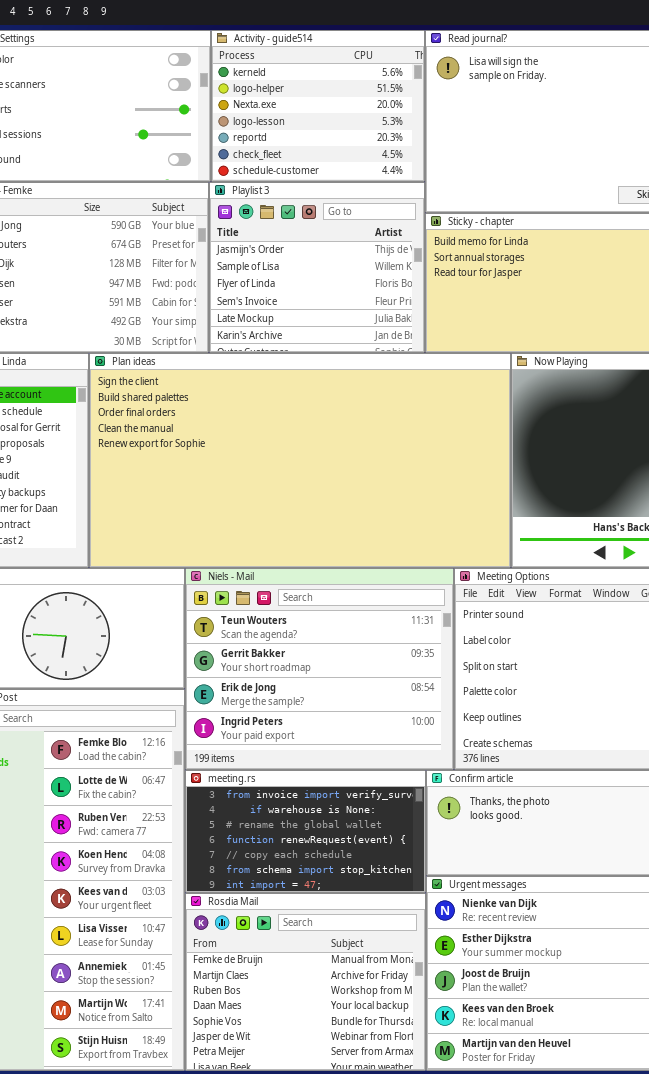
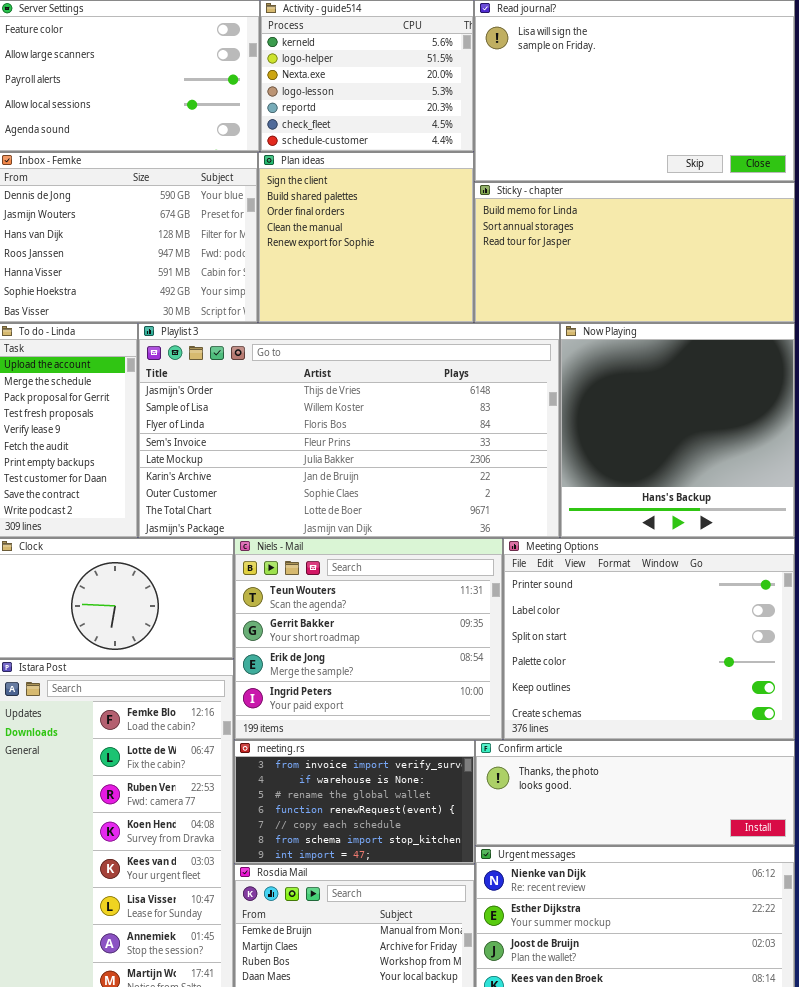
Playlist 3: [209,182,425,353] -> [138,323,560,538], moved, resized
Plan ideas: [89,353,511,568] -> [258,152,474,323], moved, resized

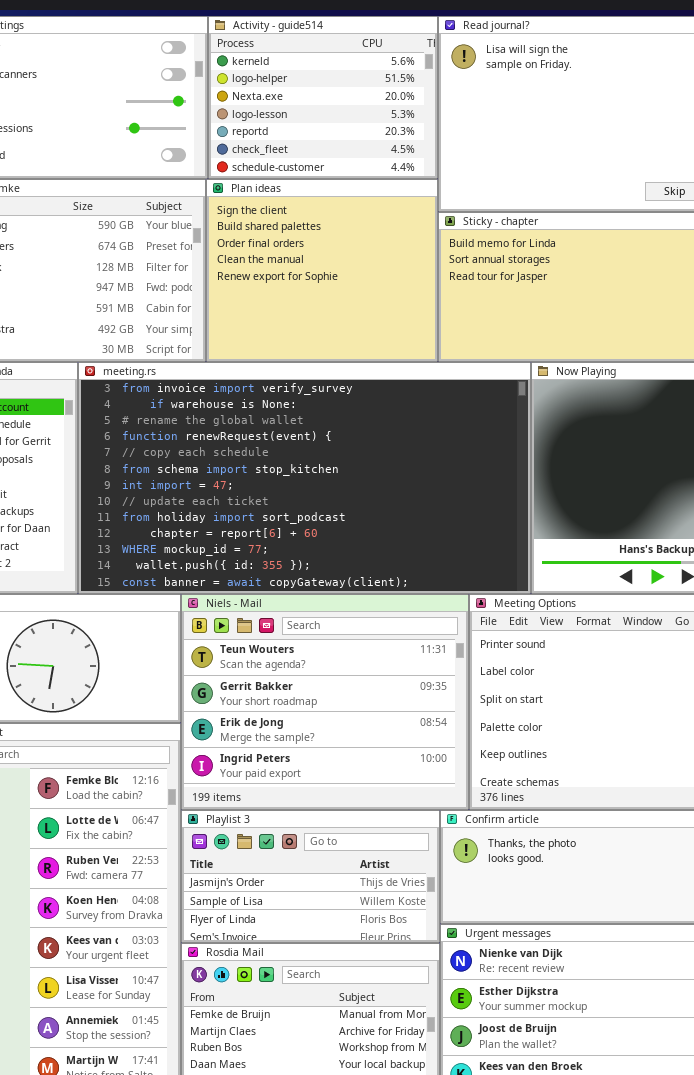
Playlist 3: [138,323,560,538] -> [181,810,440,943], moved, resized
meeting.rs: [234,740,475,864] -> [78,362,531,594], moved, resized

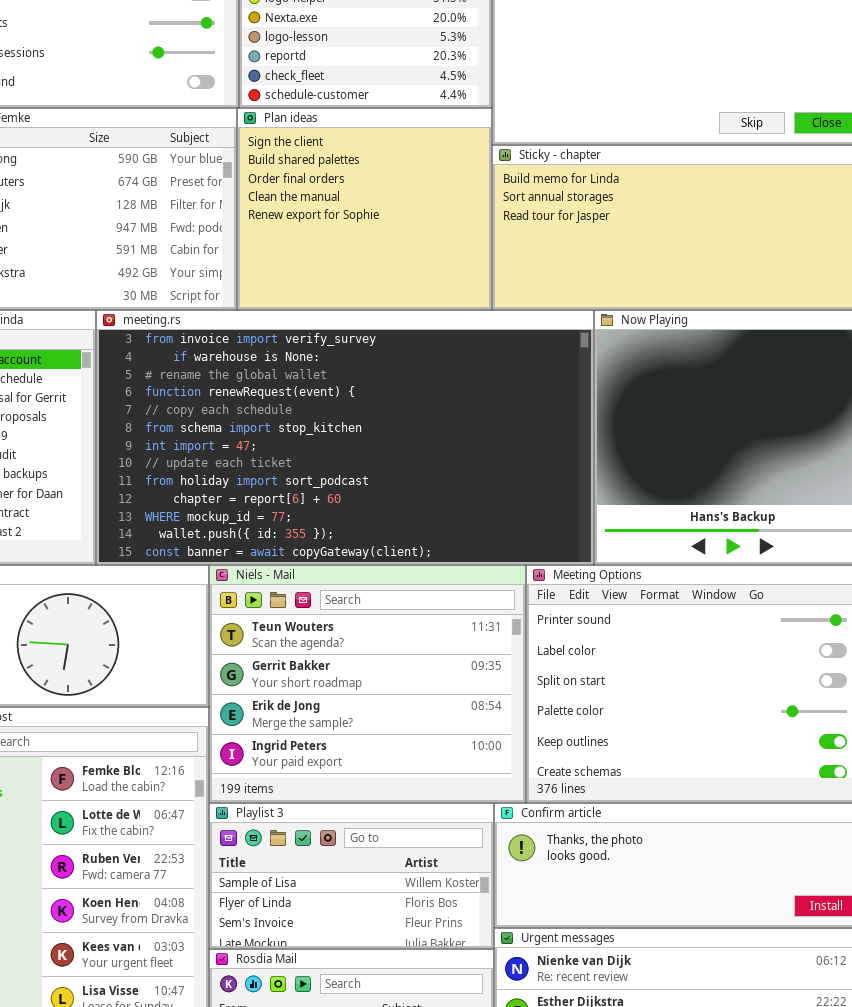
Playlist 3: [181,810,440,943] -> [209,803,494,949], scrolled down 1 row

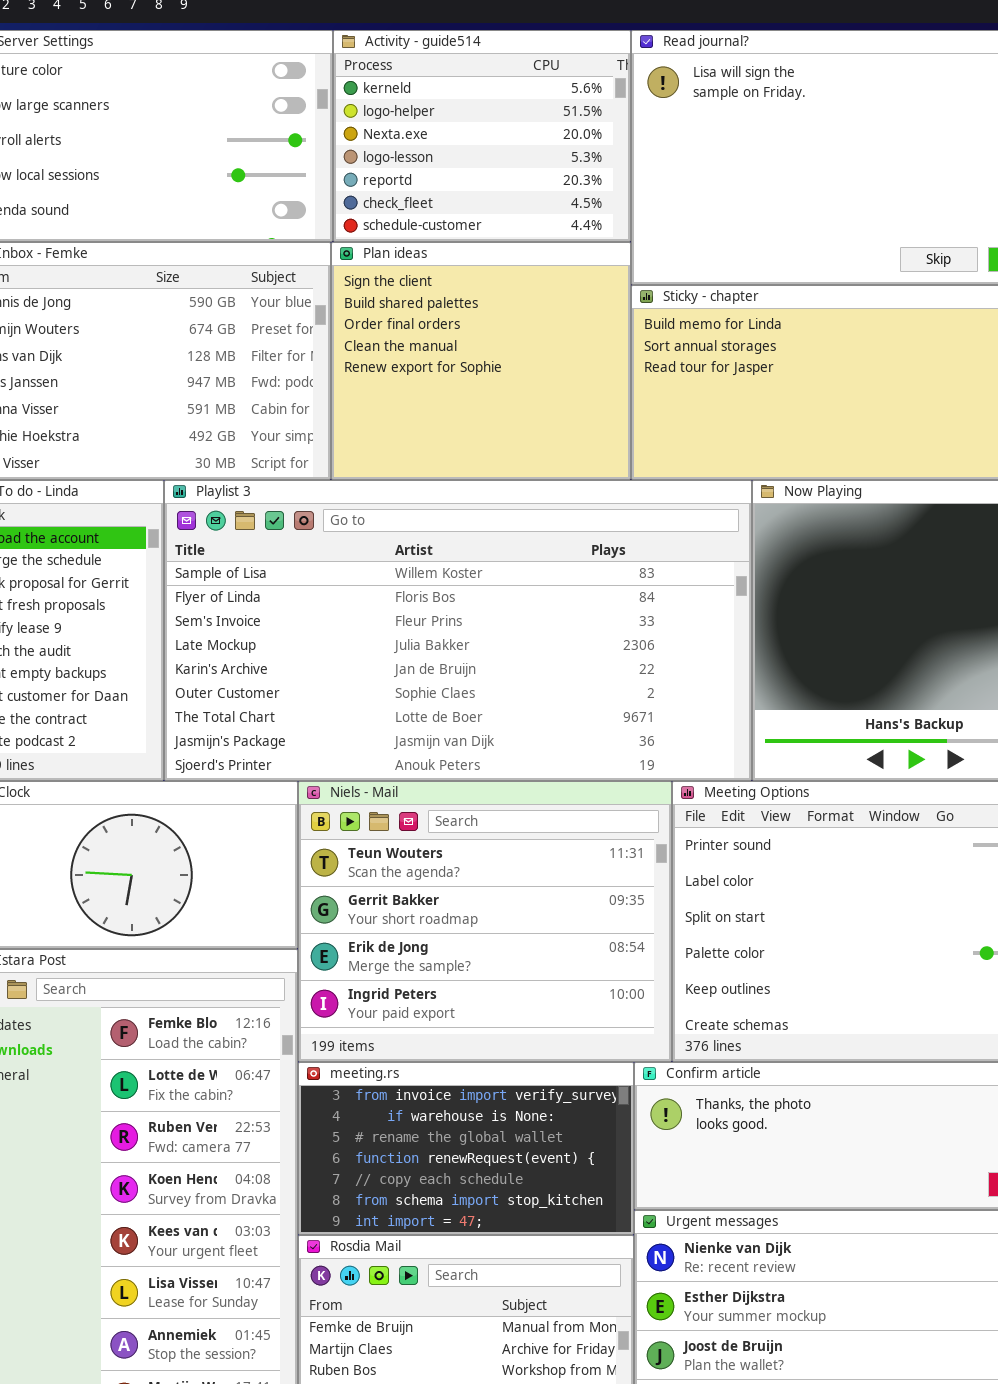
meeting.rs: [96,310,594,565] -> [298,1062,634,1235], moved, resized
Playlist 3: [209,803,494,949] -> [164,480,752,781], moved, resized

